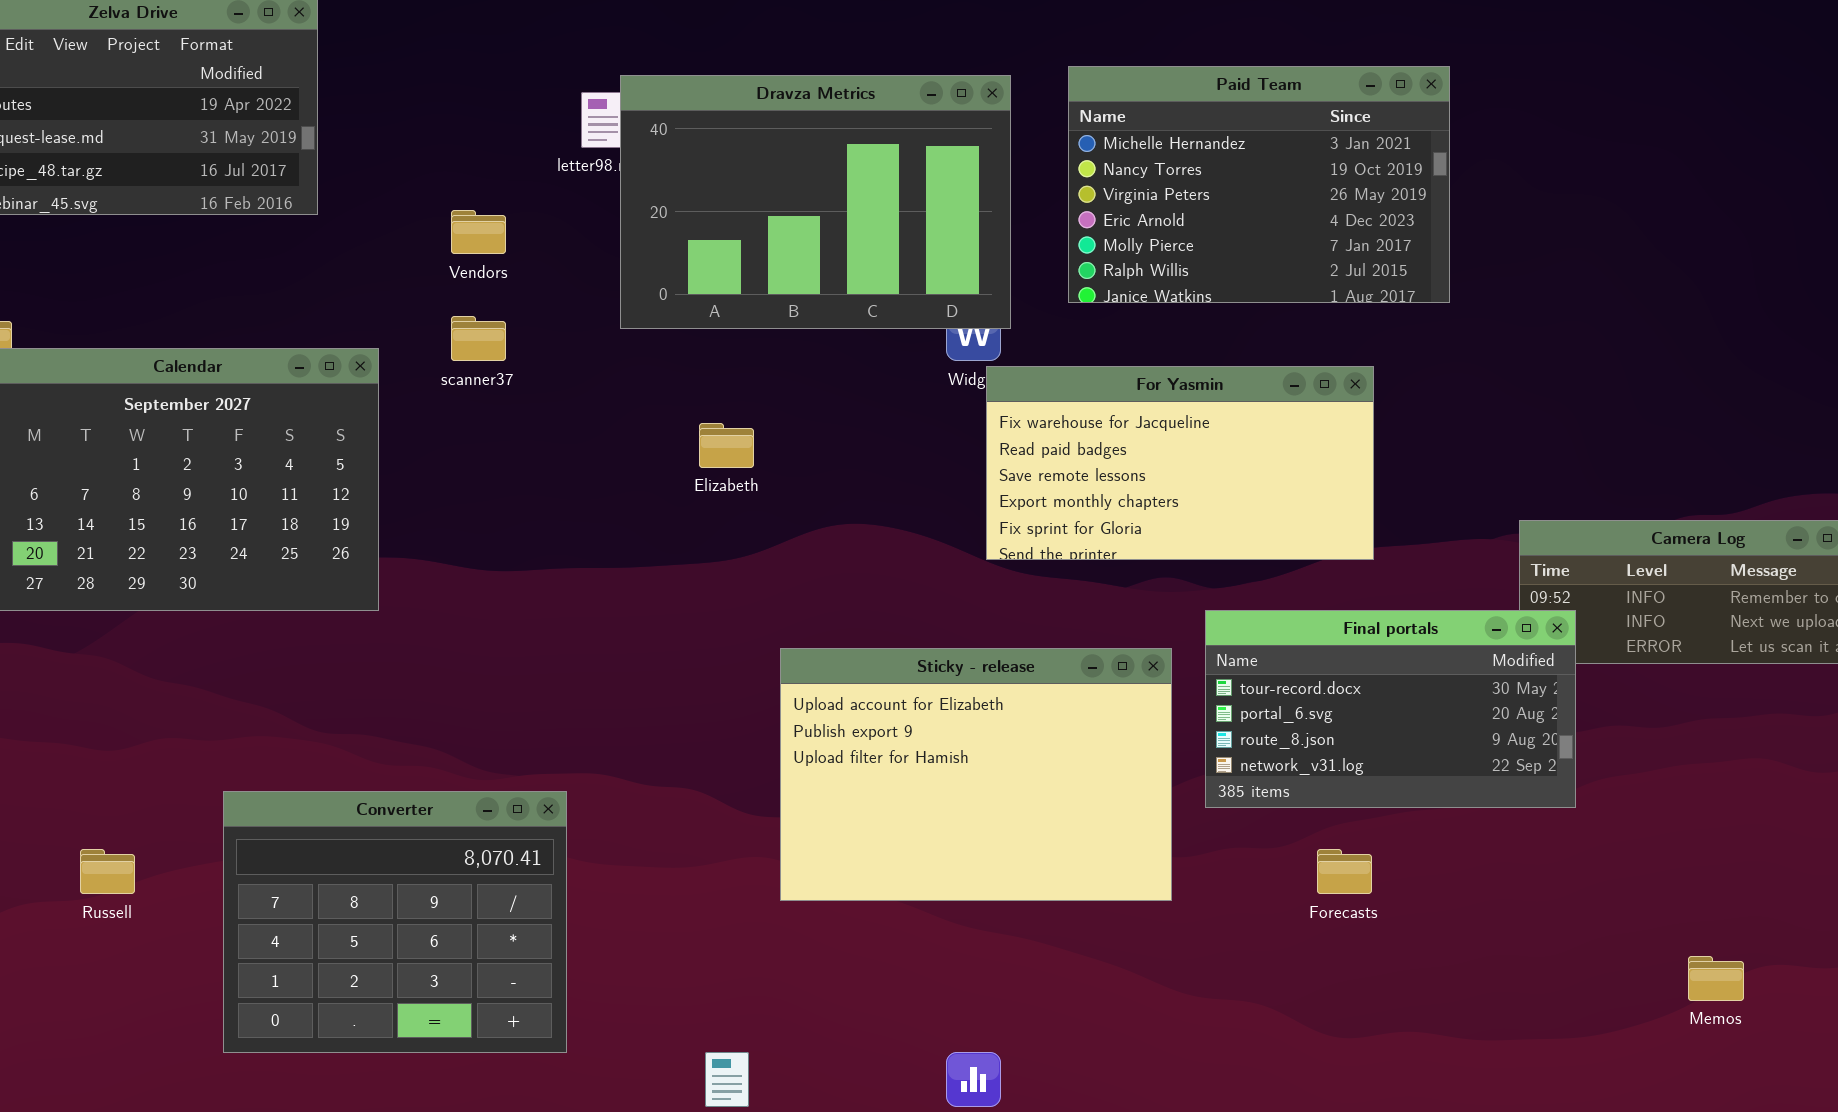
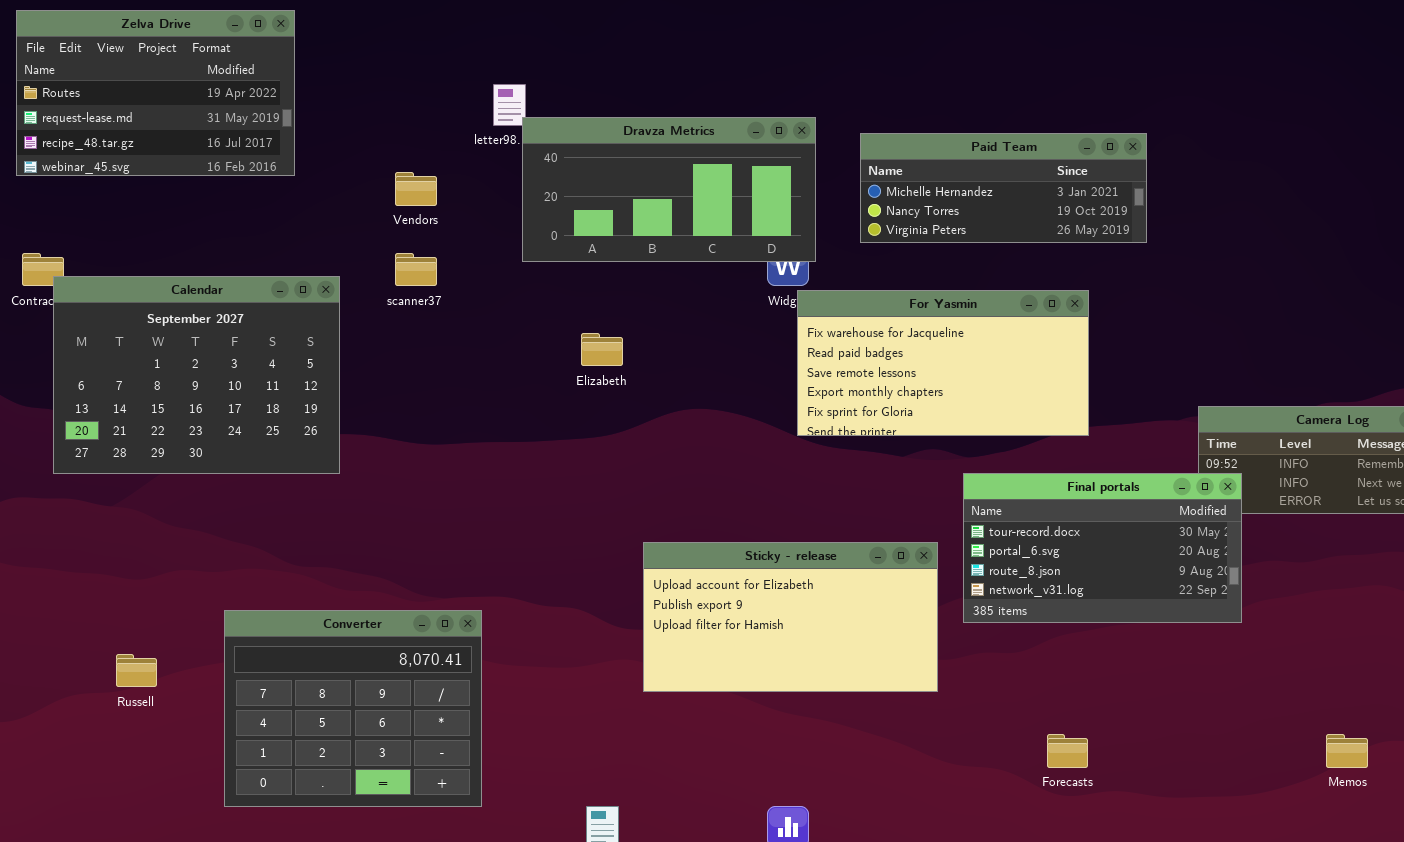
Paid Team: [1068,66,1450,303] -> [860,133,1147,243], resized
Dravza Metrics: [620,75,1011,329] -> [522,117,816,262], resized
Sticky - release: [780,648,1172,901] -> [643,542,938,692], resized
Forecasts: [1317,849,1372,894] -> [1047,734,1088,768], moved

